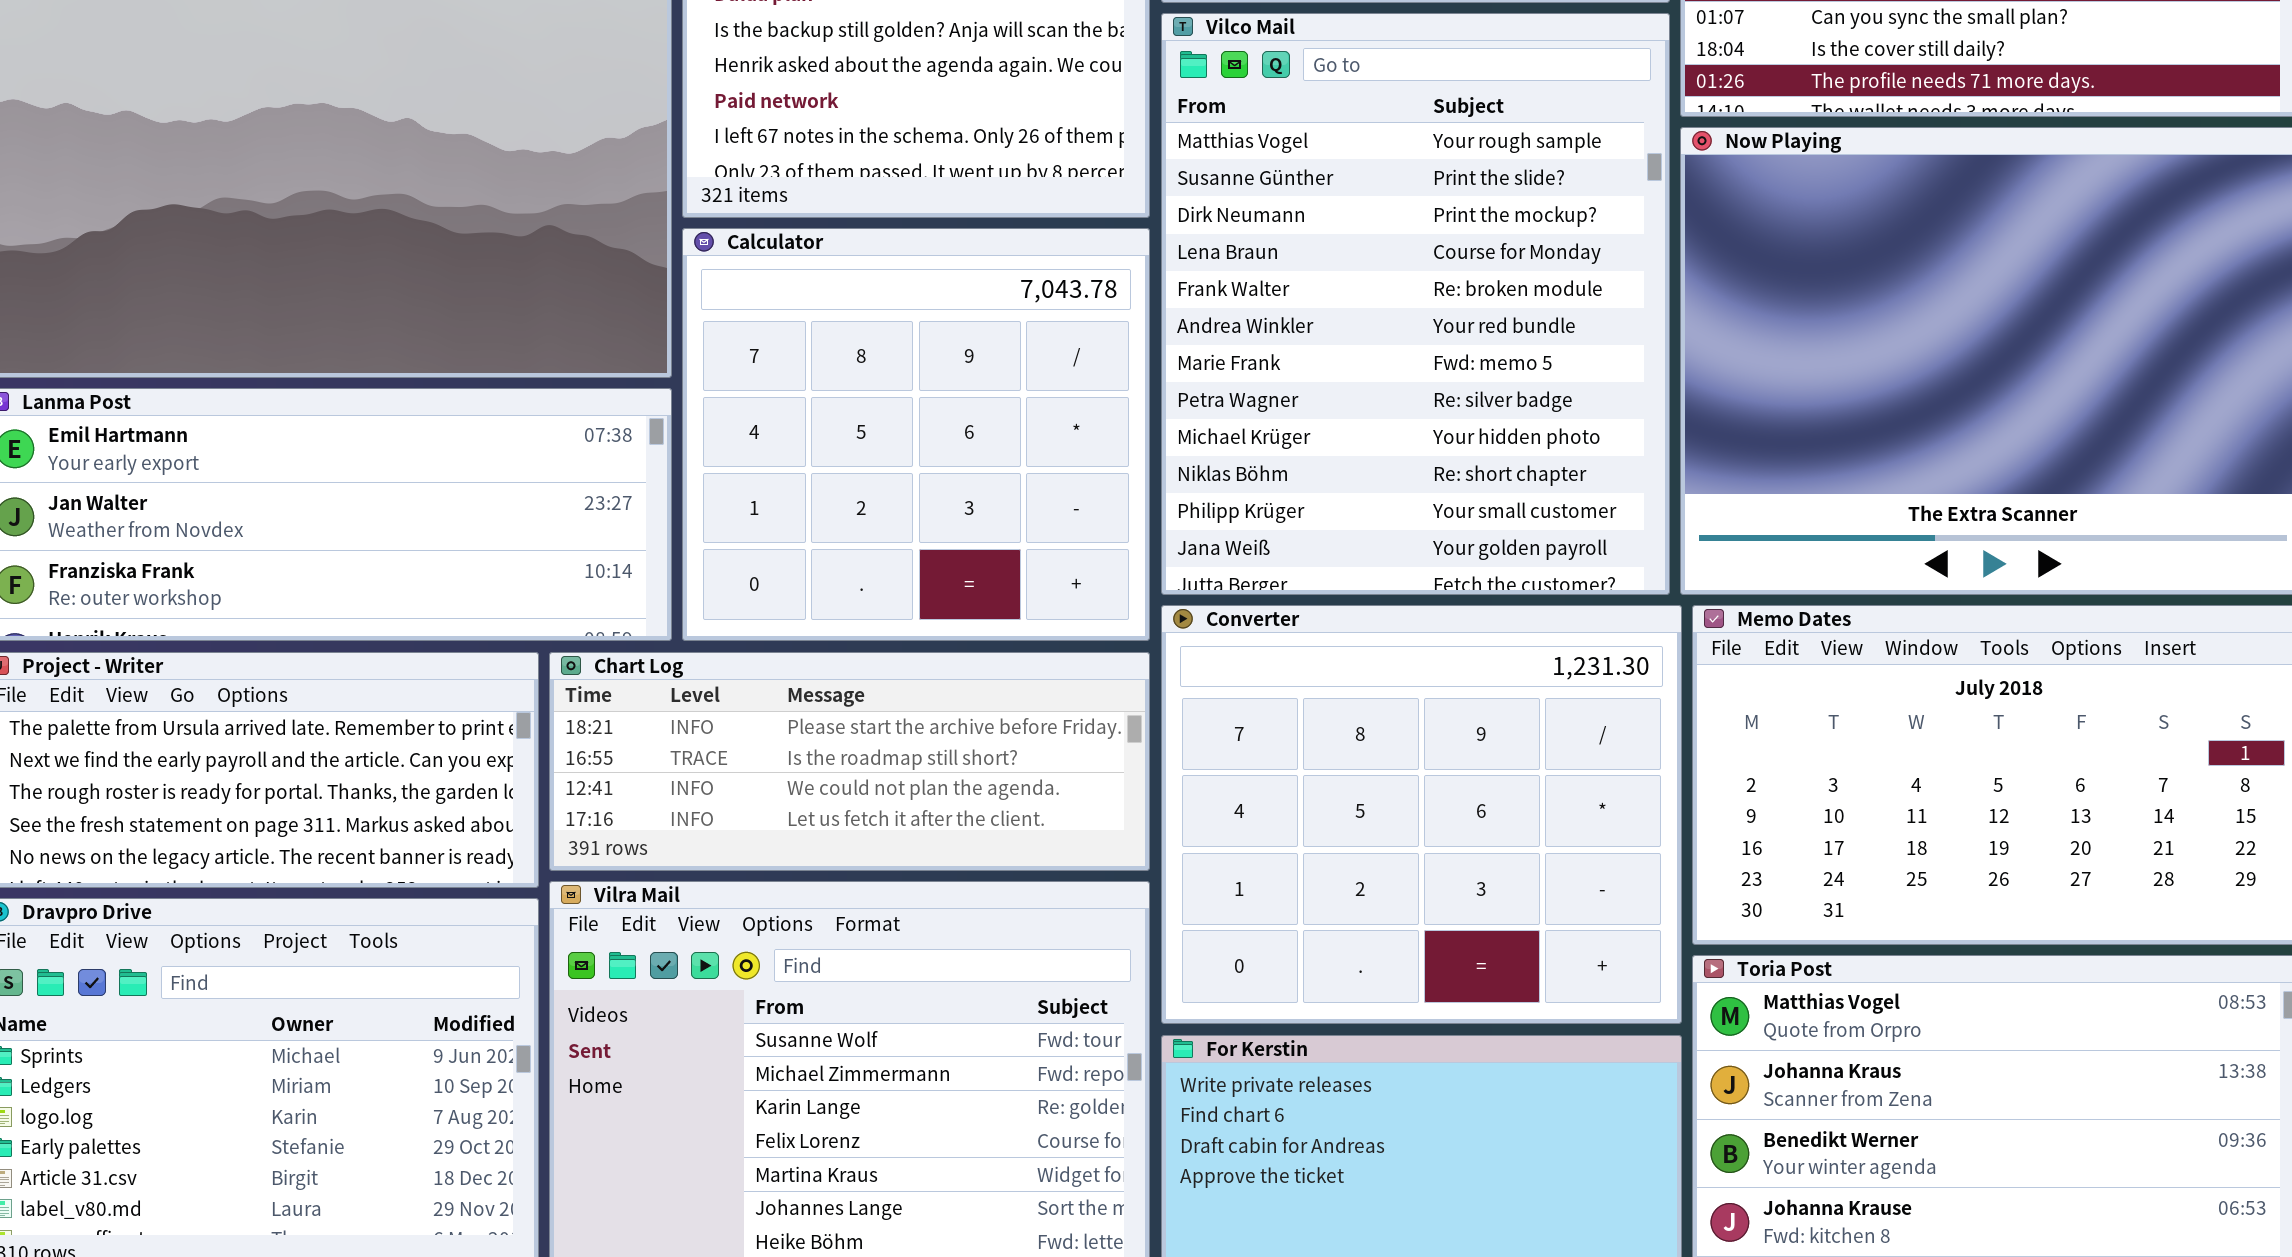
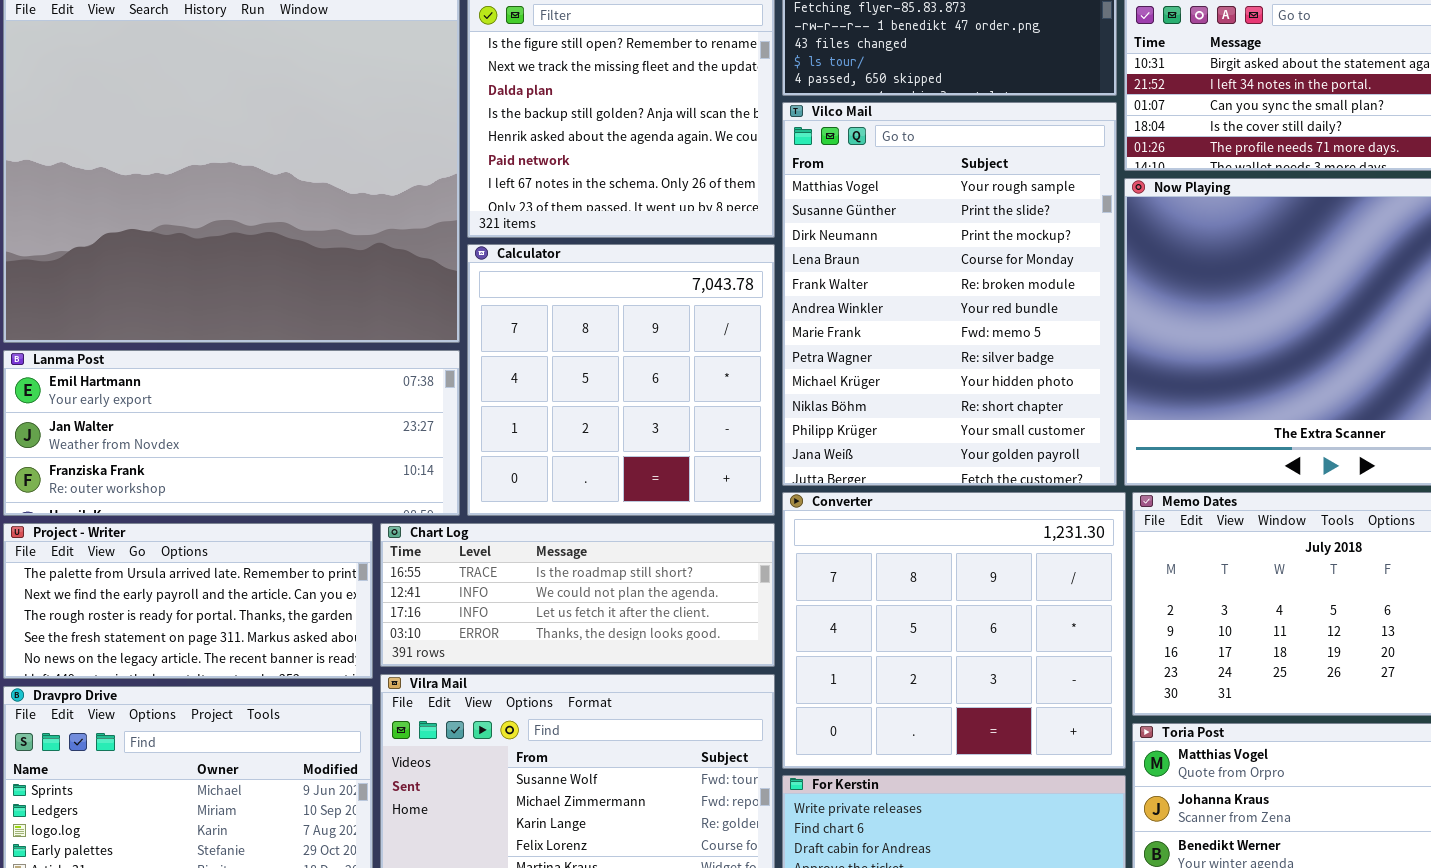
Chart Log: [549,652,1150,871] -> [380,523,775,667], scrolled down 1 row

